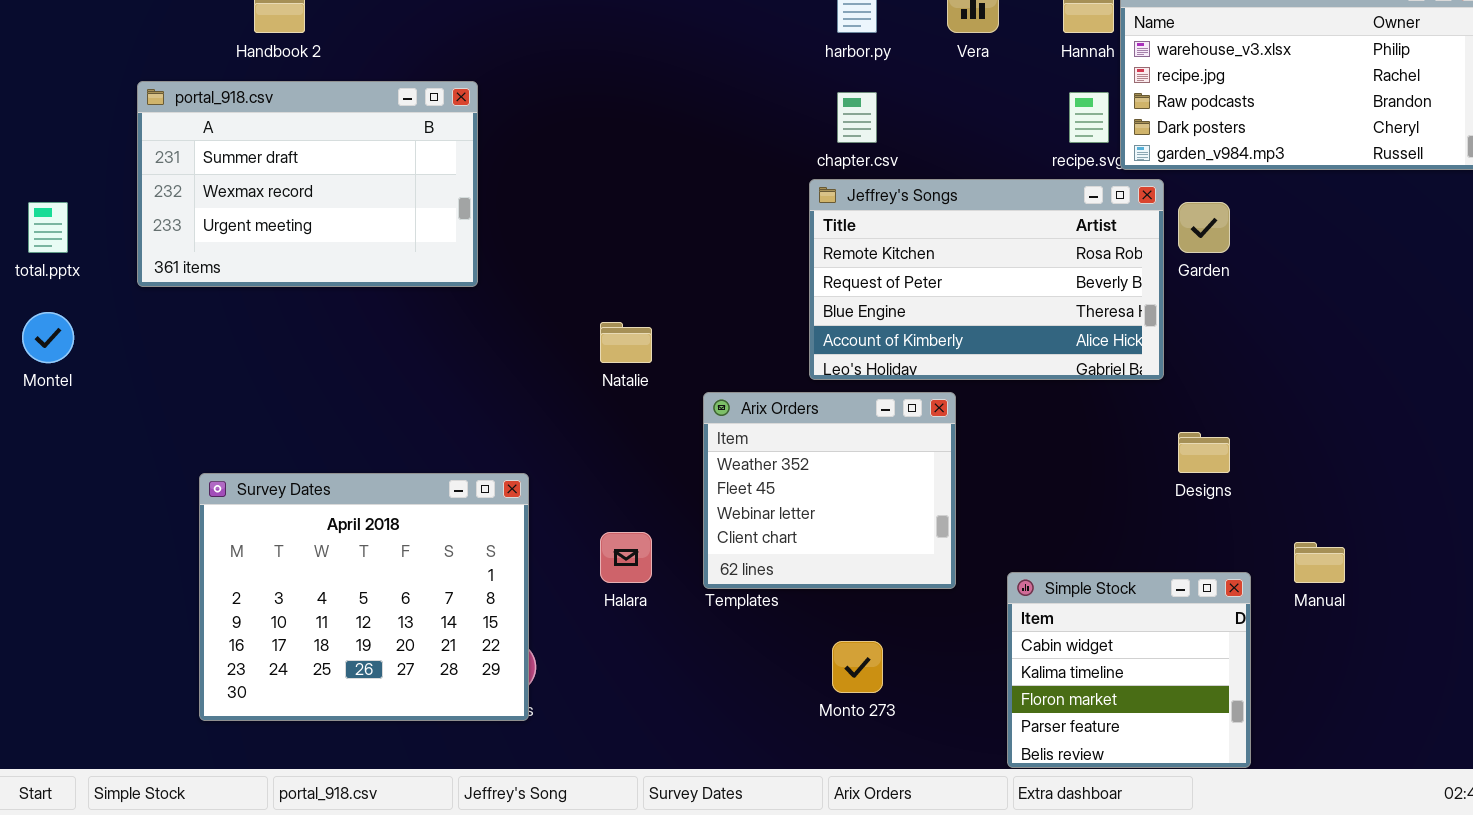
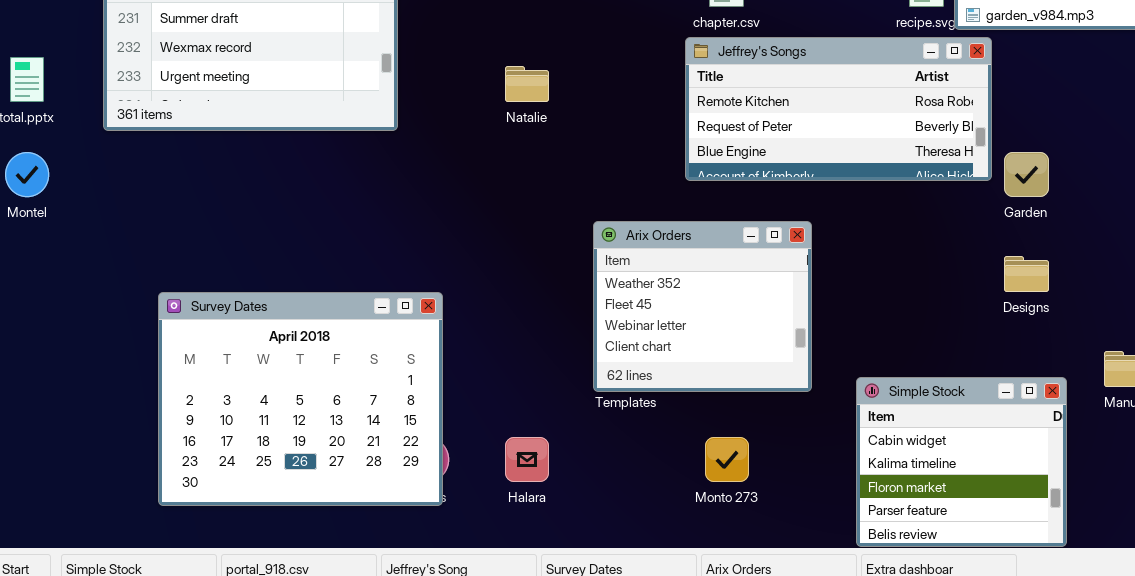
Jeffrey's Songs: [809,179,1164,380] -> [685,37,992,181], resized
Garden: [1178,202,1230,253] -> [1004,152,1049,197], moved
Natalie: [600,322,652,363] -> [505,66,549,102], moved
Halara: [600,532,652,583] -> [505,437,549,482], moved

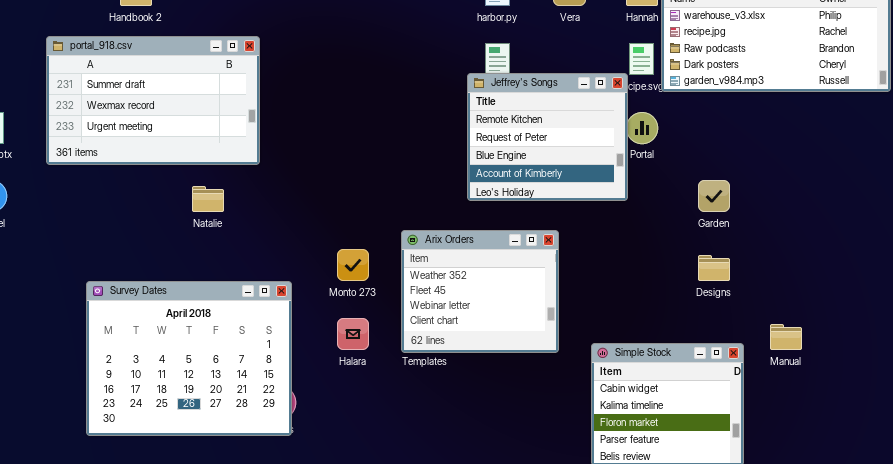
Jeffrey's Songs: [685,37,992,181] -> [467,73,628,201], resized
Natalie: [505,66,549,102] -> [192,186,224,212], moved
Halara: [505,437,549,482] -> [337,318,369,350], moved
Monto 273: [705,437,749,482] -> [337,249,369,281], moved

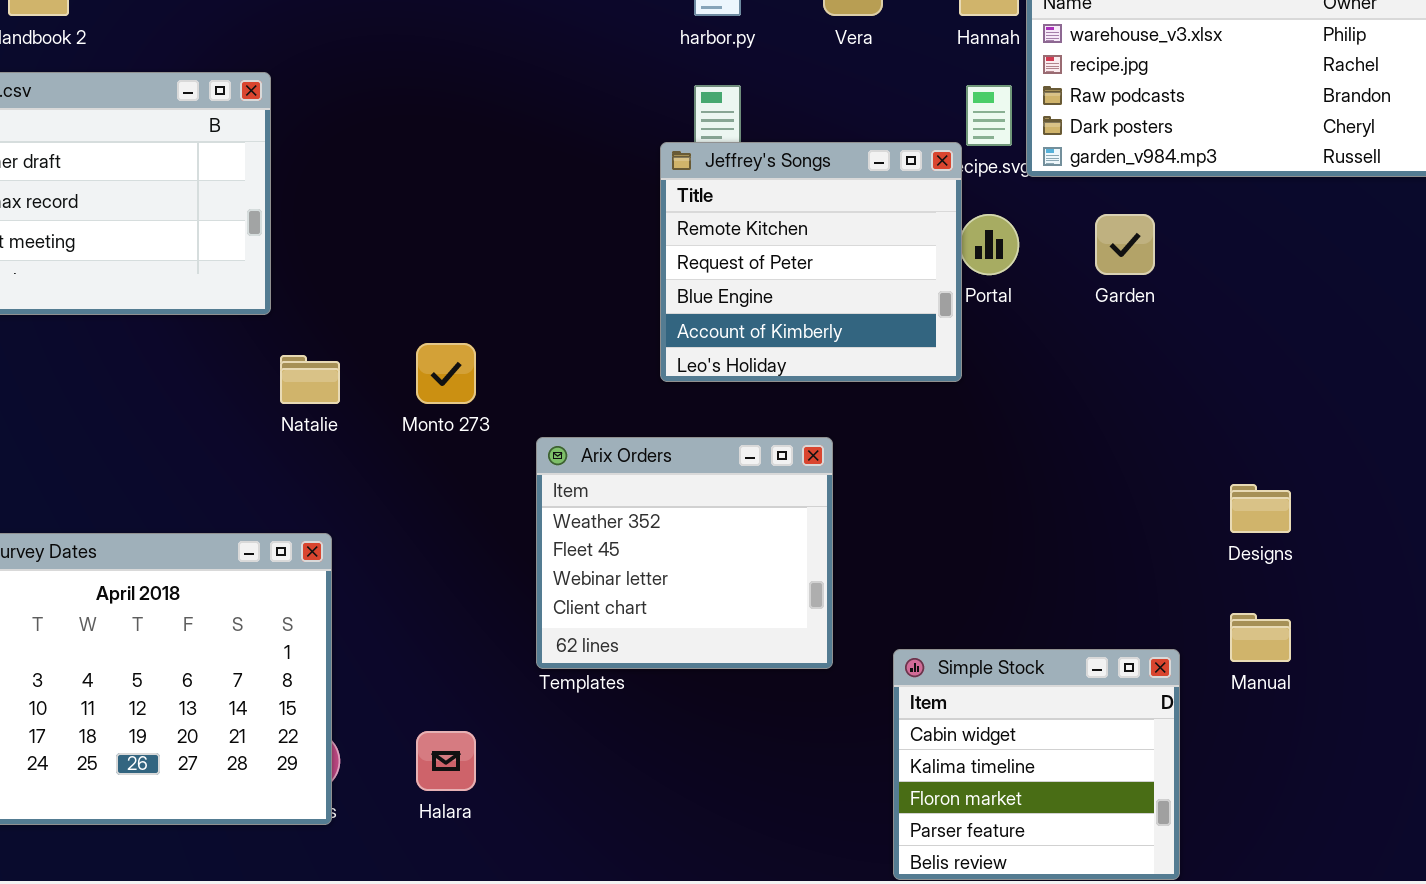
Garden: [698,180,730,212] -> [1095,214,1155,275], moved
Natalie: [192,186,224,212] -> [280,355,340,404], moved
Monto 273: [337,249,369,281] -> [416,343,476,404], moved
Designs: [698,255,730,281] -> [1230,484,1291,533], moved
Halara: [337,318,369,350] -> [416,731,476,791], moved

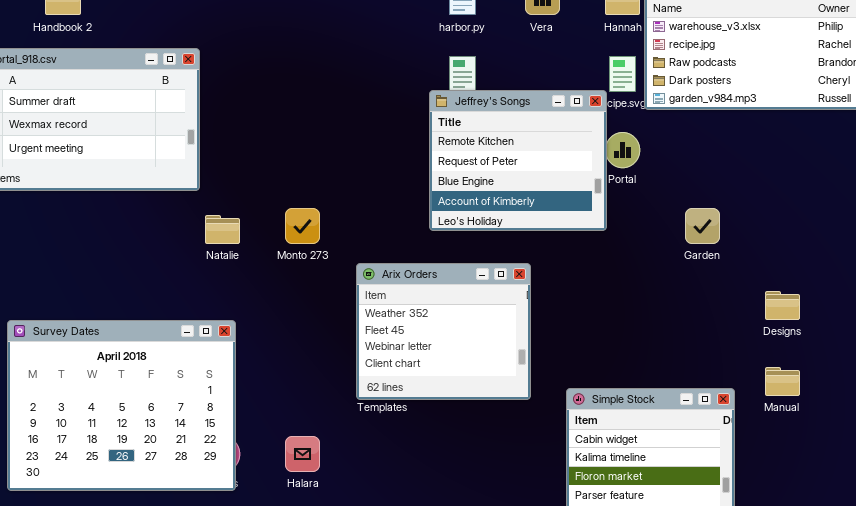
Garden: [1095,214,1155,275] -> [685,208,720,244], moved

